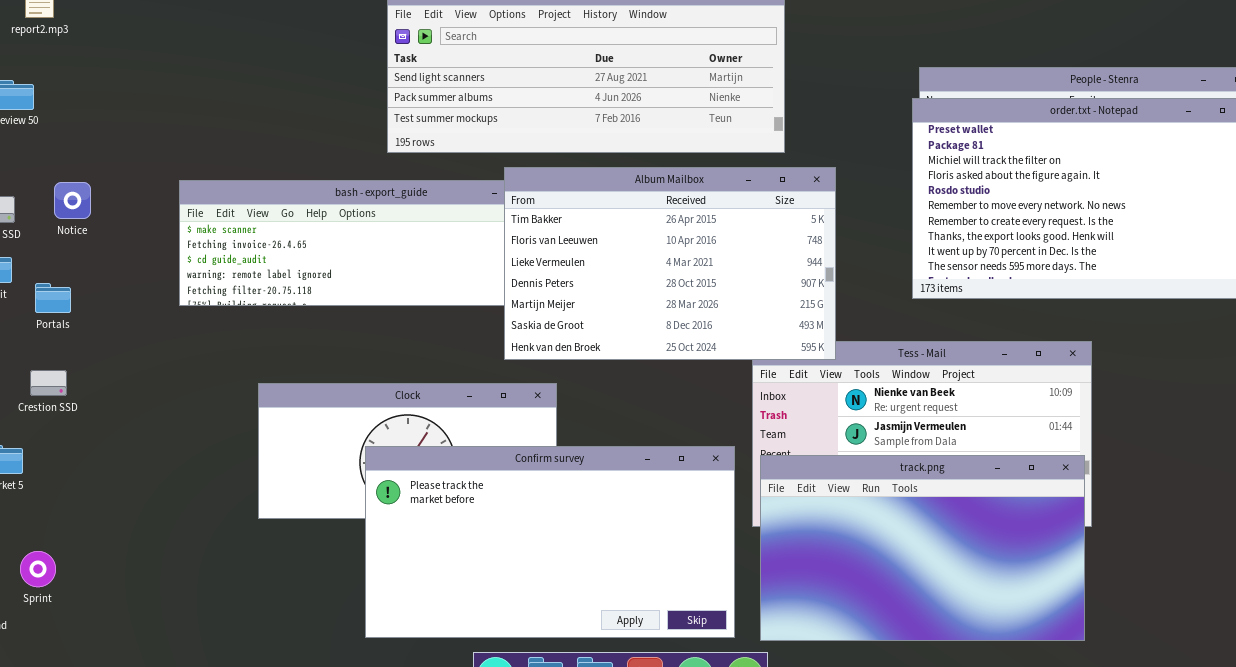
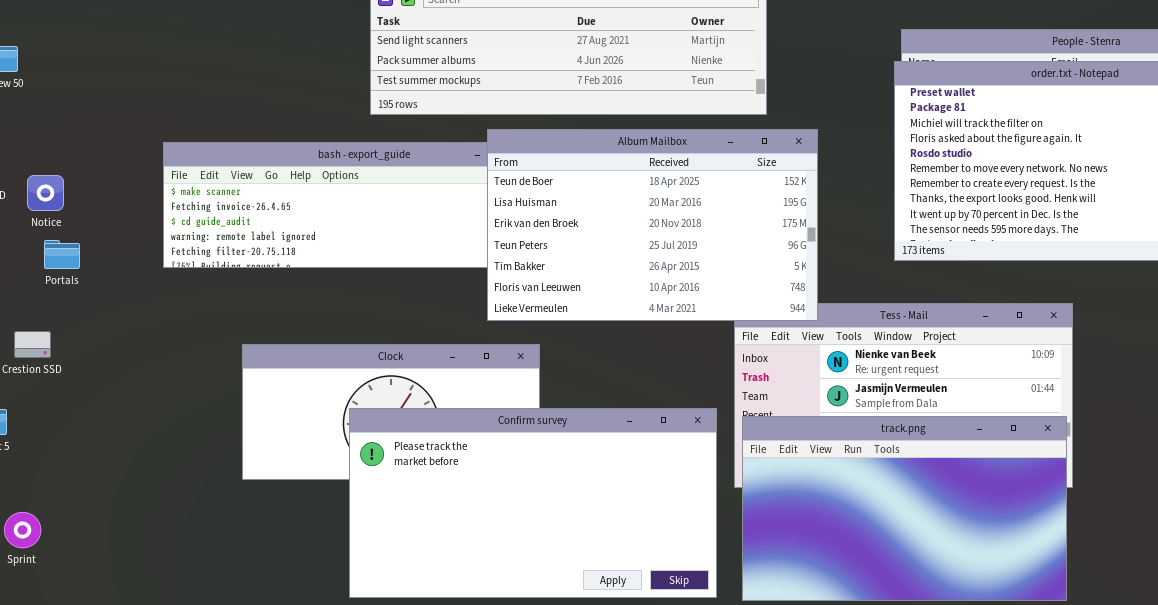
Album Mailbox: [504,167,836,360] -> [487,129,818,321], scrolled up 4 rows
Notice: [54,182,91,219] -> [27,175,64,211], moved
Portals: [35,283,71,313] -> [44,240,80,269], moved

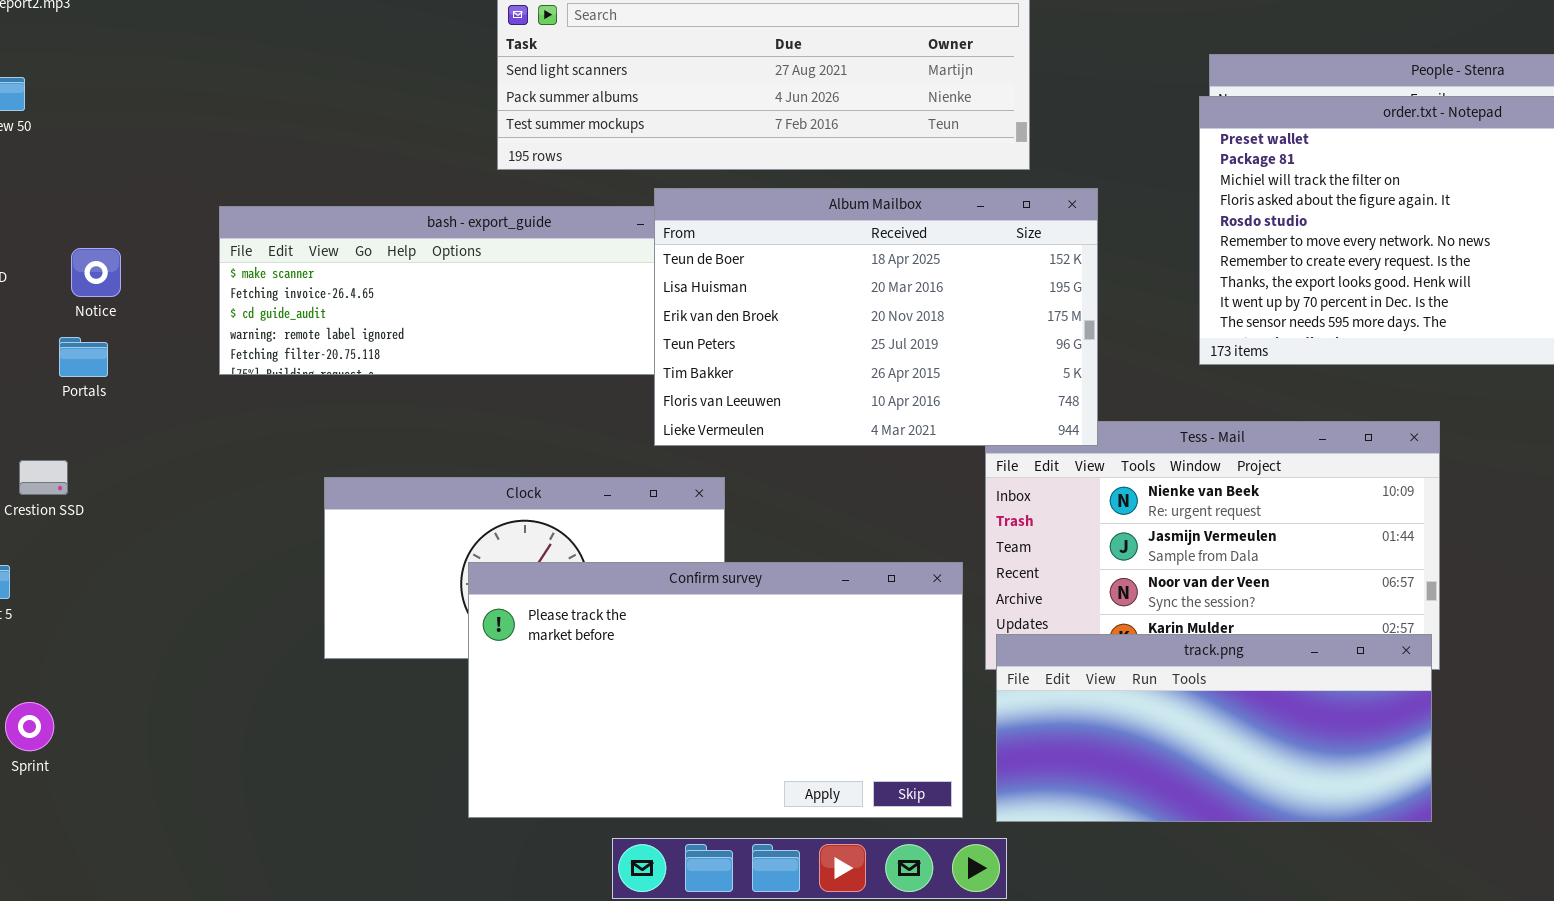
Notice: [27,175,64,211] -> [71,248,121,297], moved
track.png: [742,416,1067,601] -> [996,634,1432,822], resized

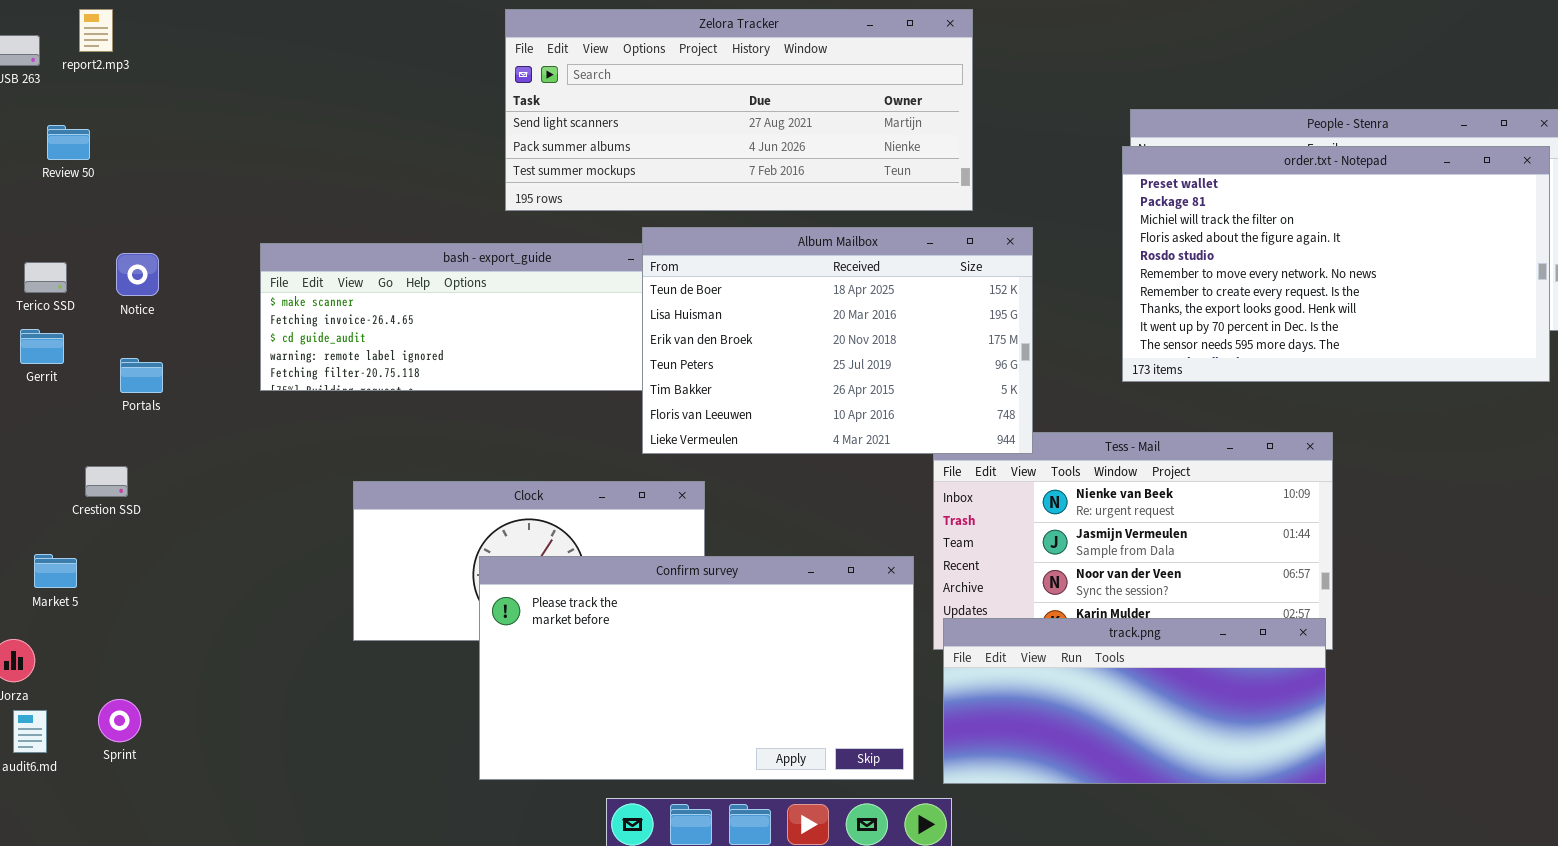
Notice: [71,248,121,297] -> [116,253,159,296], moved
Sprint: [5,702,54,751] -> [98,699,141,742], moved

